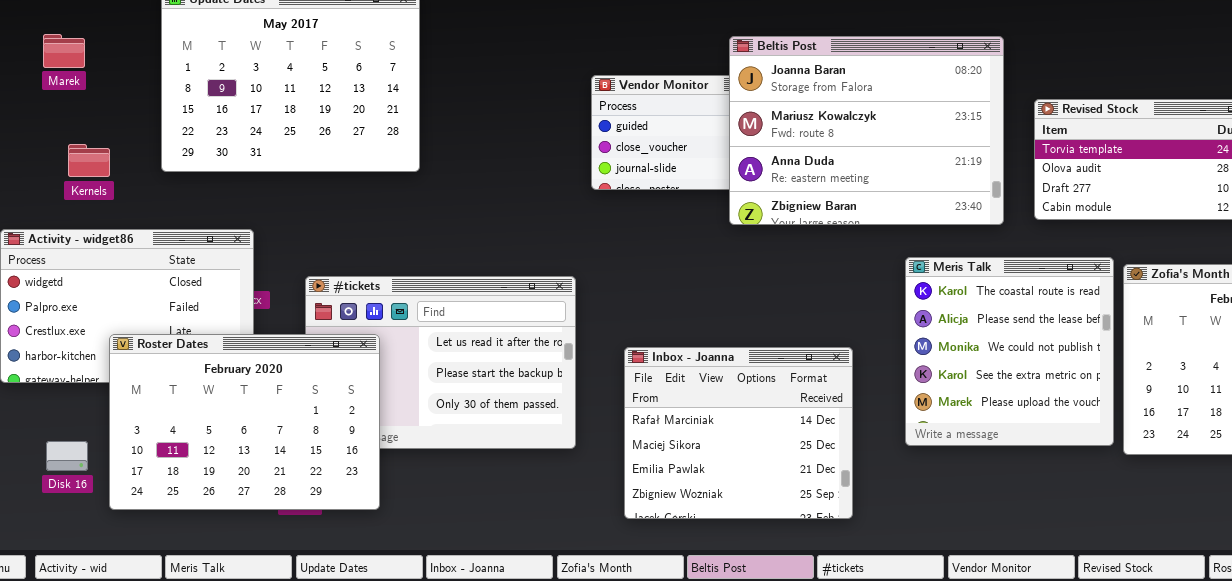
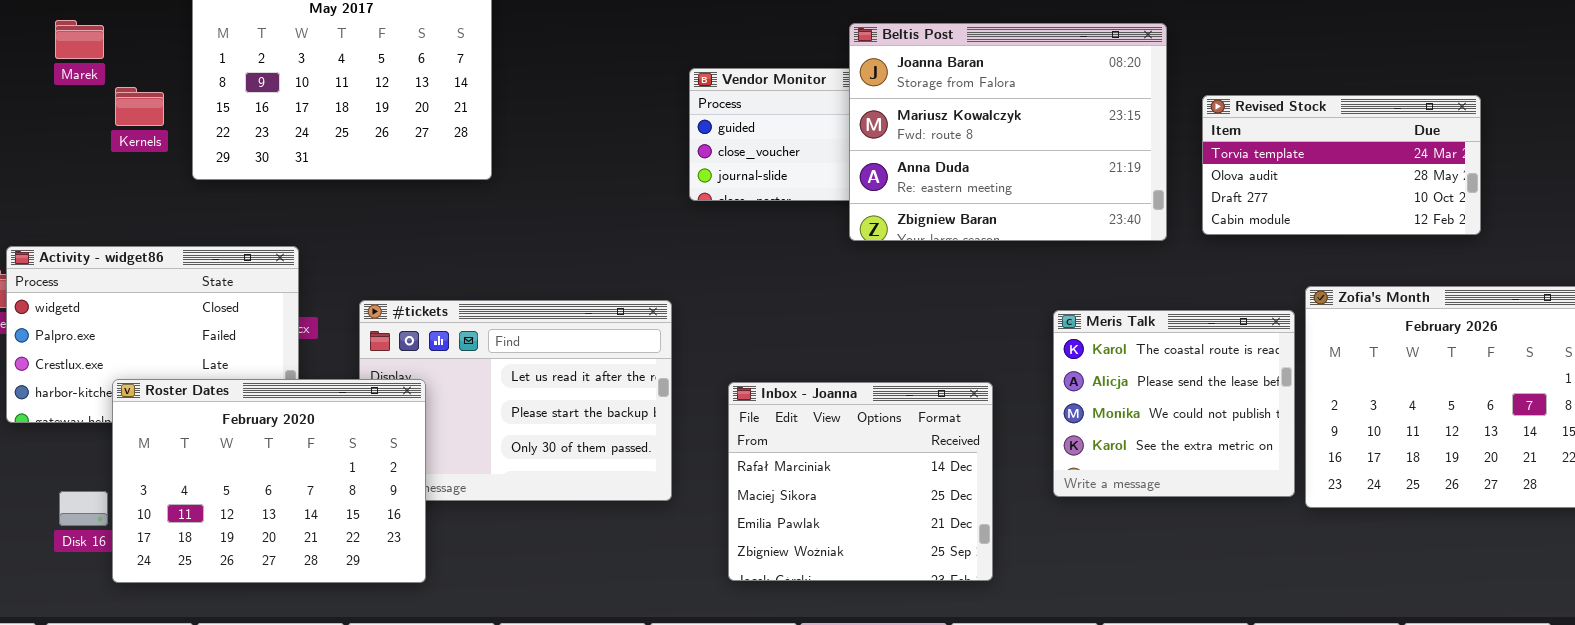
Kernels: [68,144,110,177] -> [115,87,164,126], moved
Meris Talk: [905,257,1114,446] -> [1053,310,1295,497], resized
Roster Dates: [109,334,380,510] -> [112,379,426,583], moved

